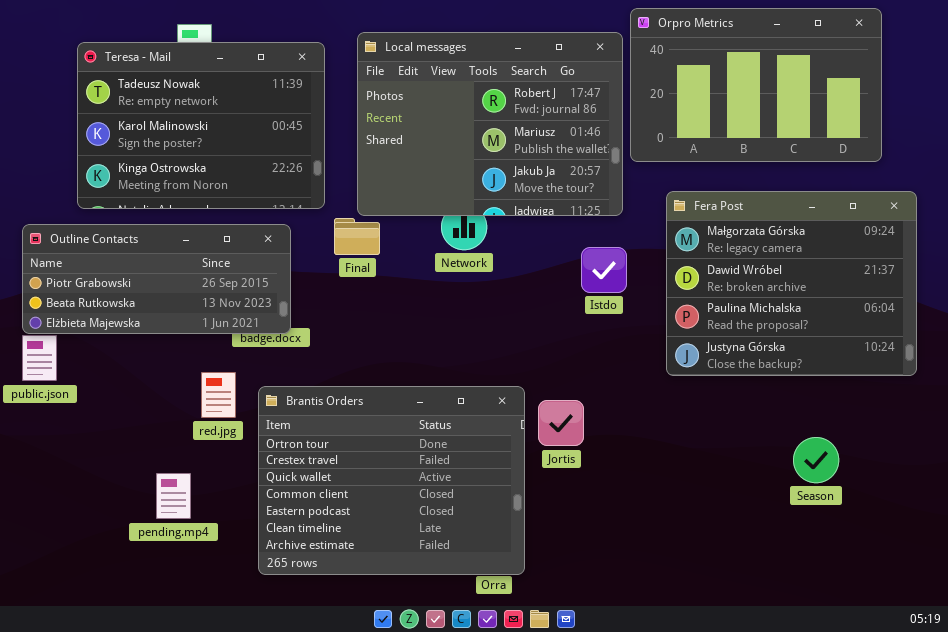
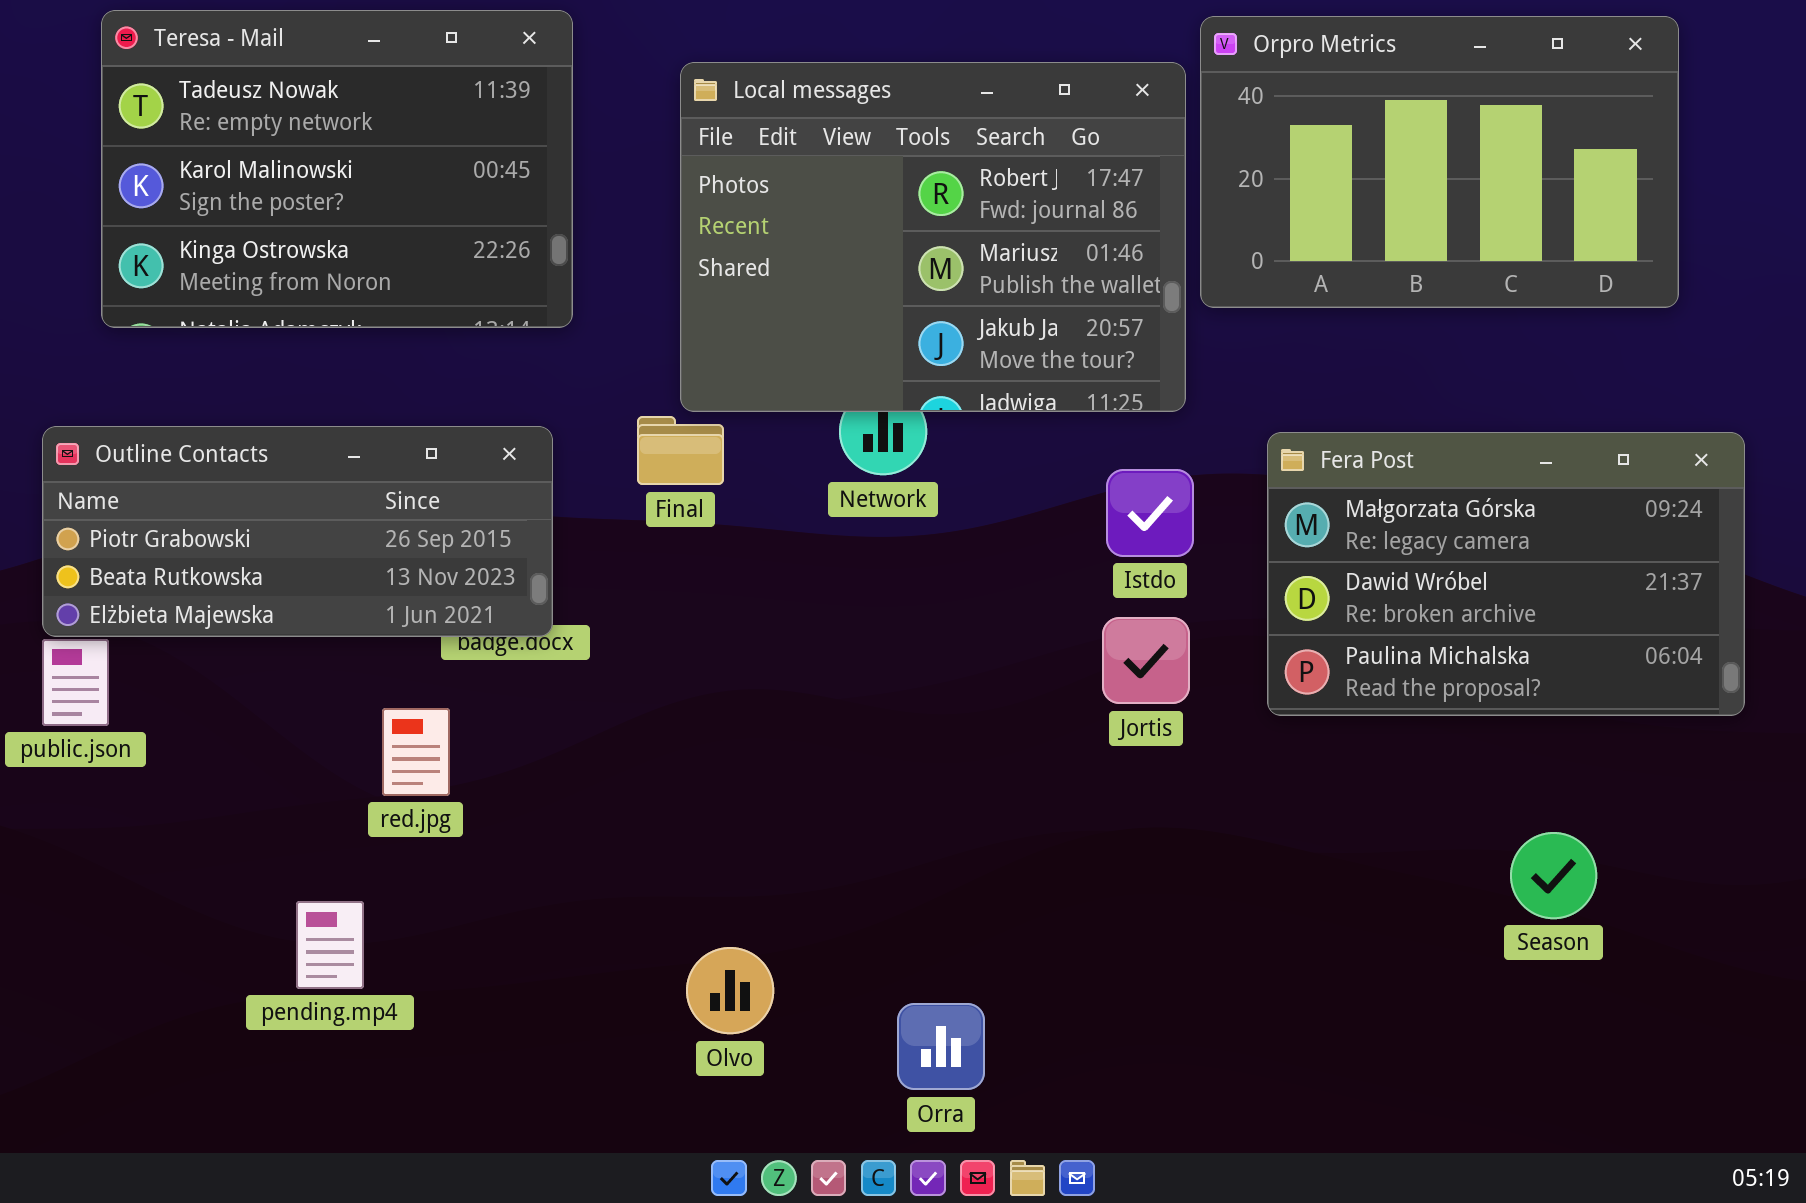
Teresa - Mail: [77,42,325,209] -> [101,10,573,328], moved
Fera Post: [666,191,917,376] -> [1267,432,1745,716], resized
Brantis Orders: [258,386,525,575] -> none, closed
Jortis: [538,400,584,446] -> [1102,617,1190,704], moved

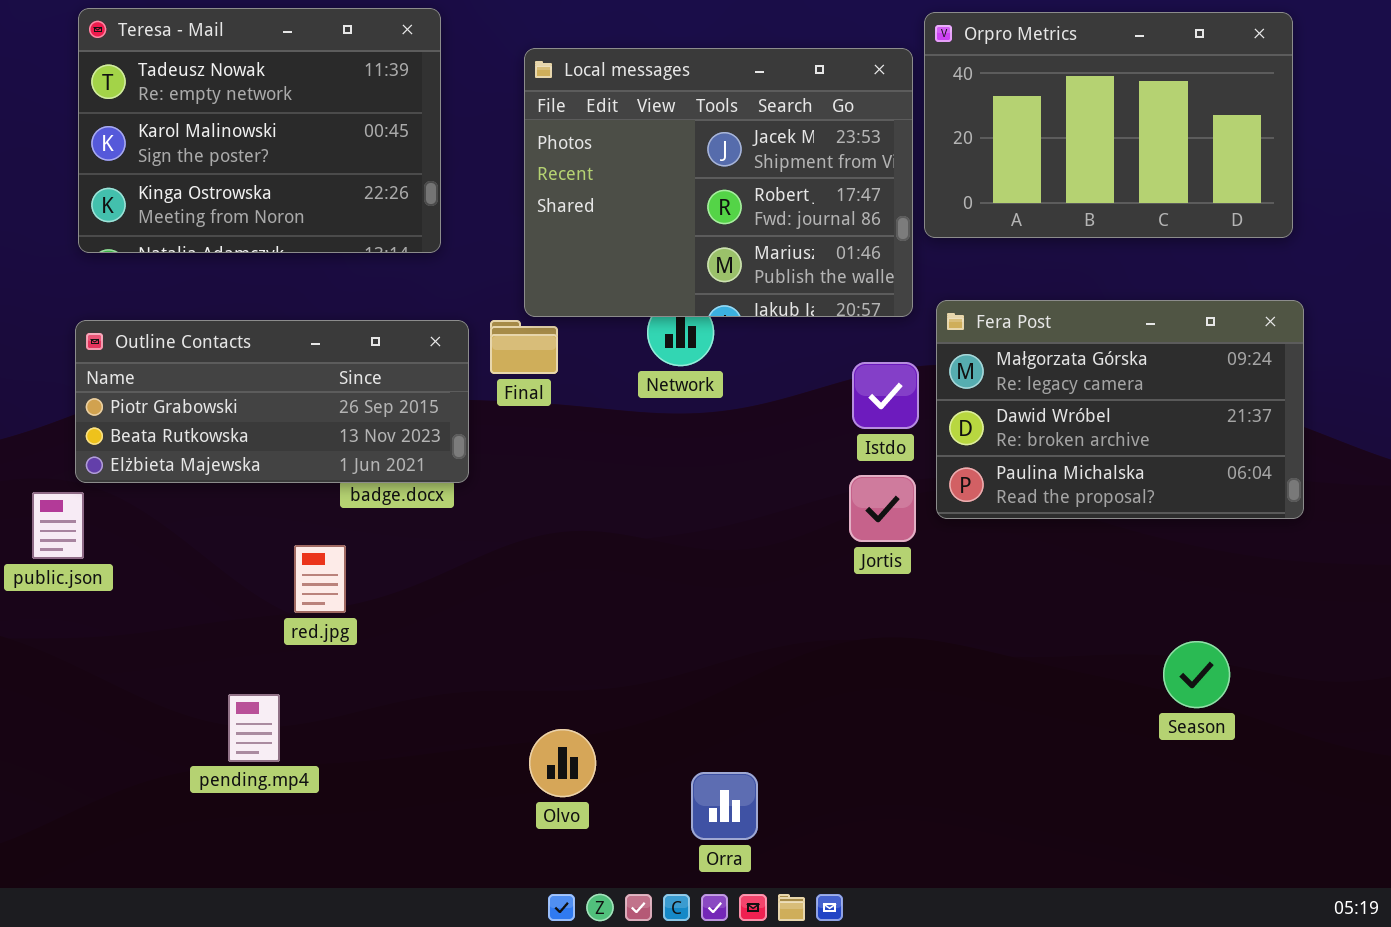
Local messages: [680,62,1186,412] -> [524,48,913,317], scrolled up 1 row
Outline Contacts: [42,426,553,637] -> [75,320,469,483], moved
Fera Post: [1267,432,1745,716] -> [936,300,1304,519], moved

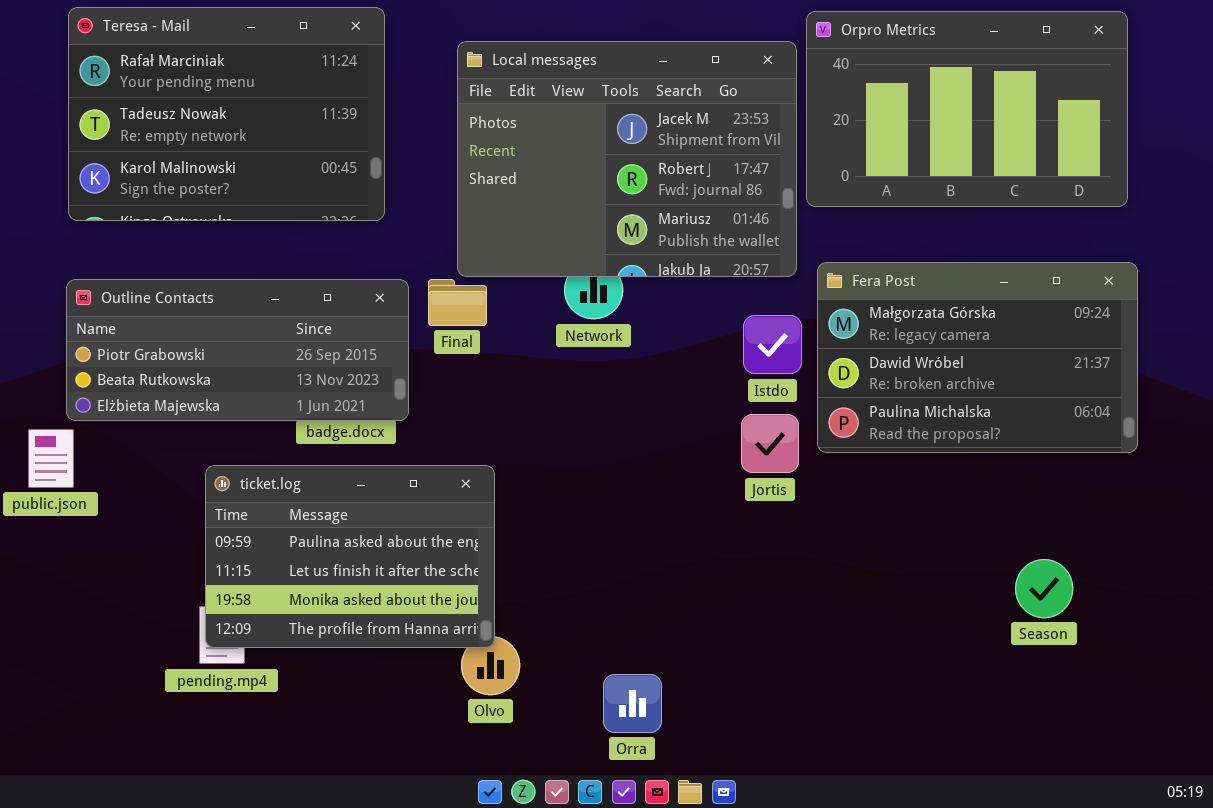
Teresa - Mail: [78,8,441,253] -> [68,7,385,221], scrolled up 1 row
ticket.log: none -> [205,465,495,648], opened

